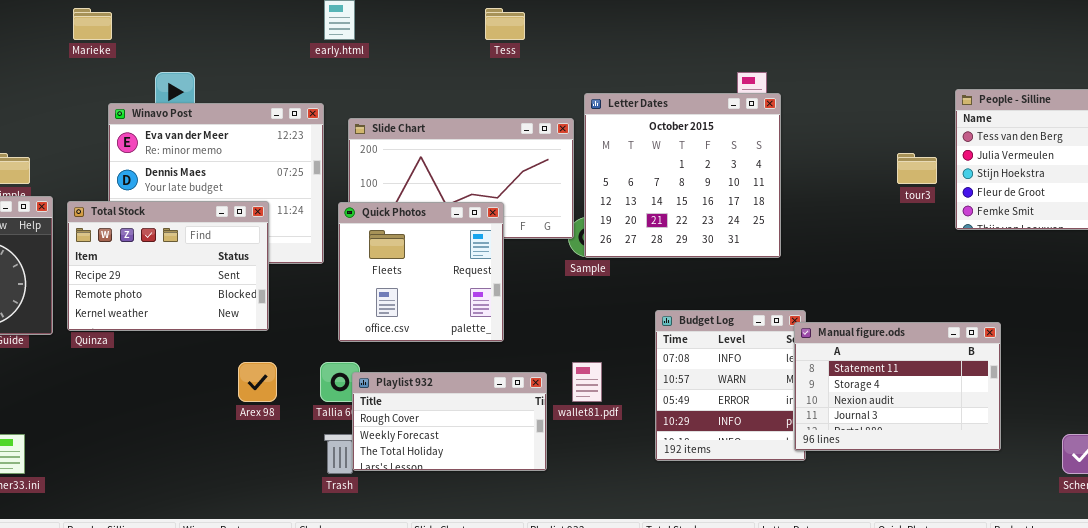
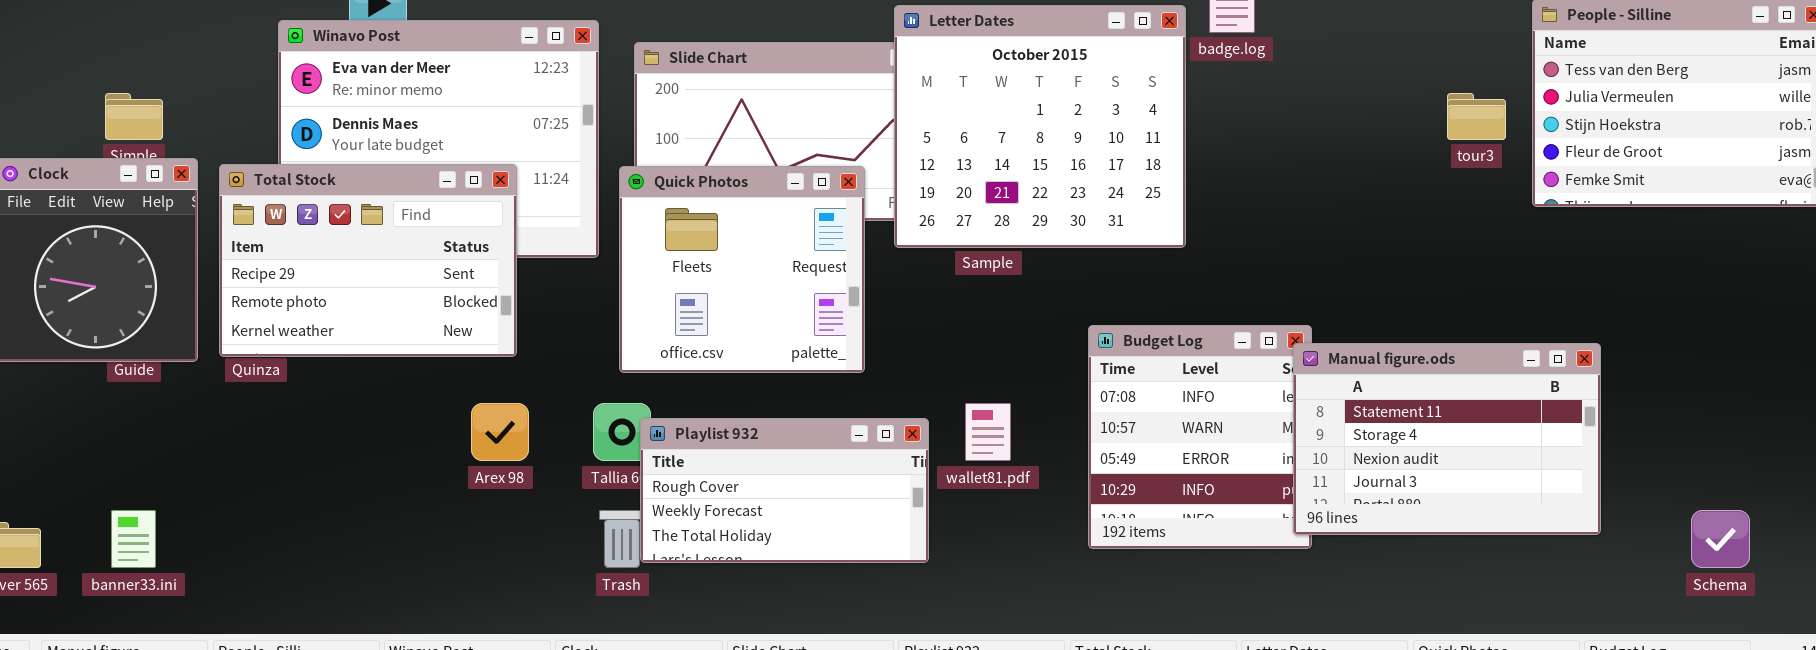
Letter Dates: [584,93,781,258] -> [894,5,1186,248], moved

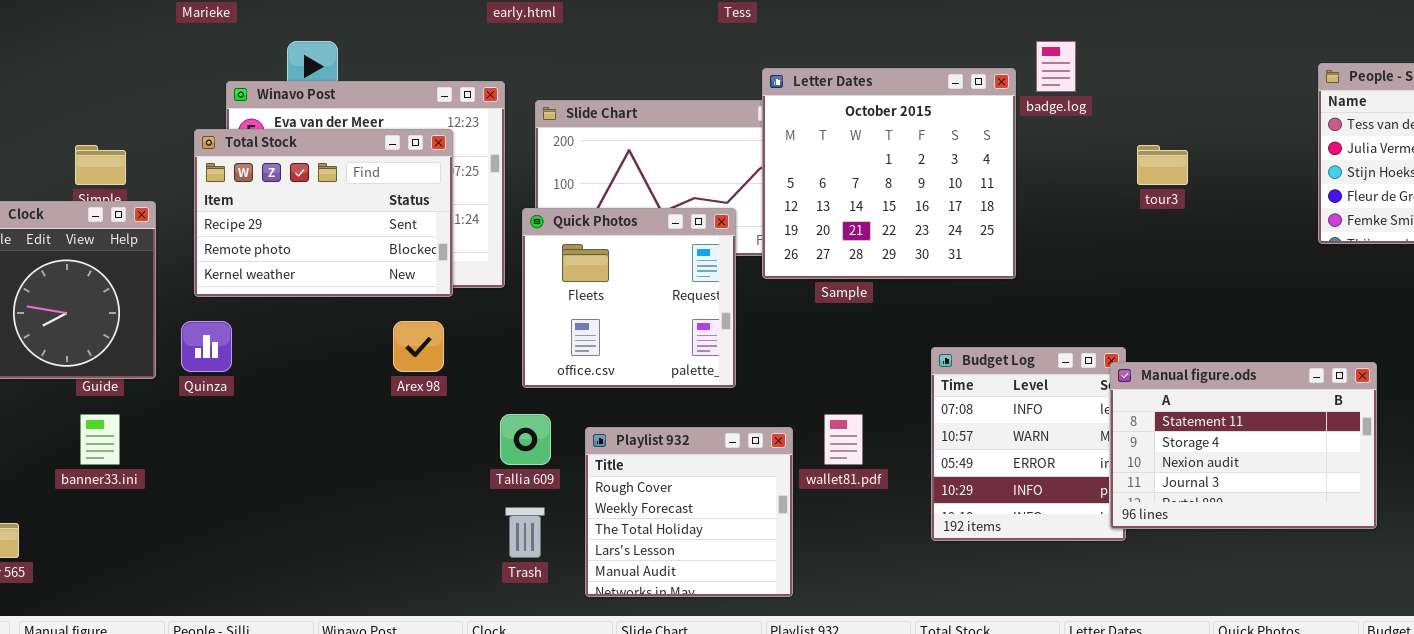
tour3: [1447,93,1506,140] -> [1137,145,1188,185], moved
Total Stock: [219,164,517,357] -> [194,129,453,297], moved
Arex 98: [471,403,529,461] -> [393,321,444,372], moved
Playlist 932: [640,418,929,563] -> [585,427,793,597], resized
banner33.ini: [111,510,156,568] -> [80,414,120,465], moved

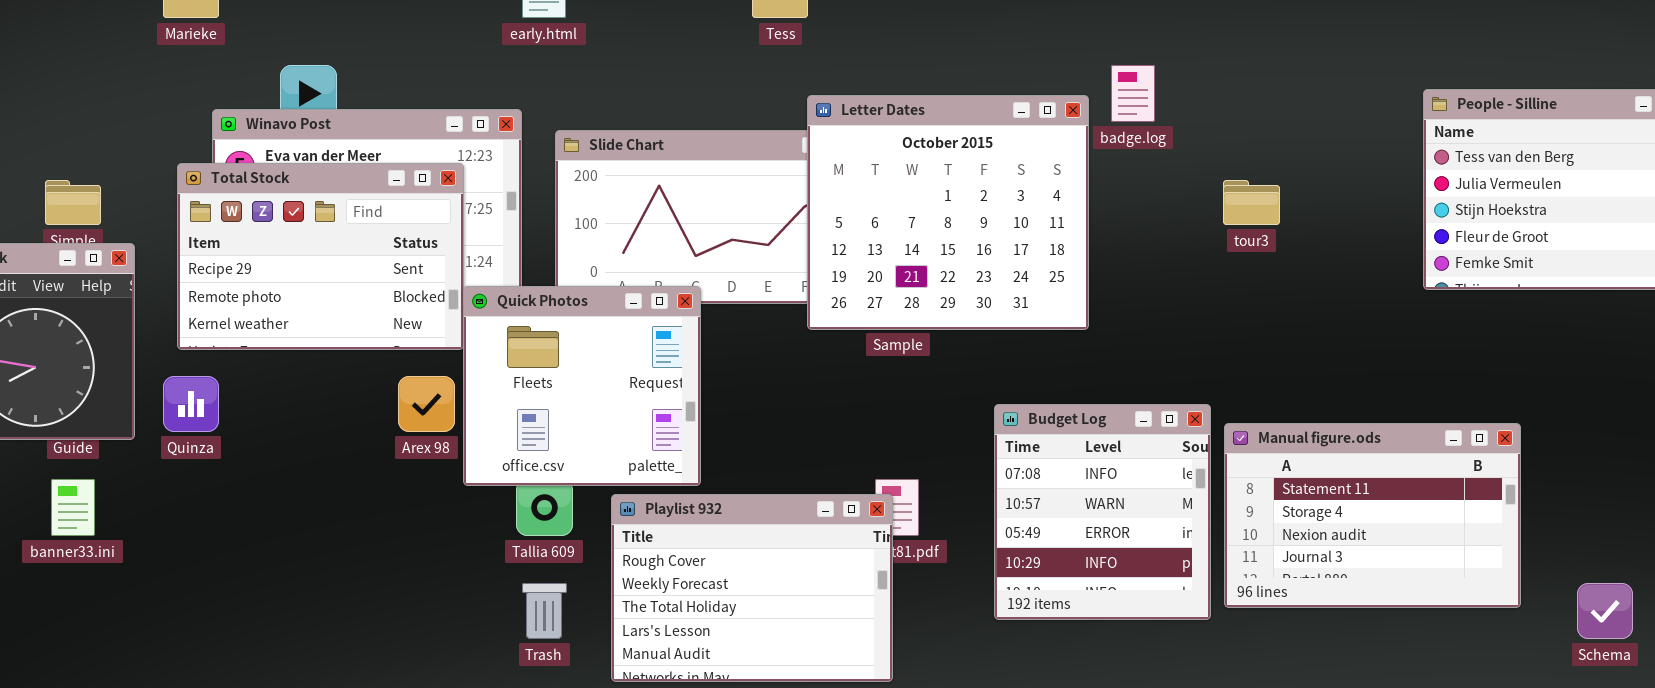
Quick Photos: [522,208,736,388] -> [463,286,701,486], moved
Manual figure.ods: [1110,362,1377,529] -> [1224,423,1521,608], moved
Playlist 932: [585,427,793,597] -> [611,494,893,682], resized

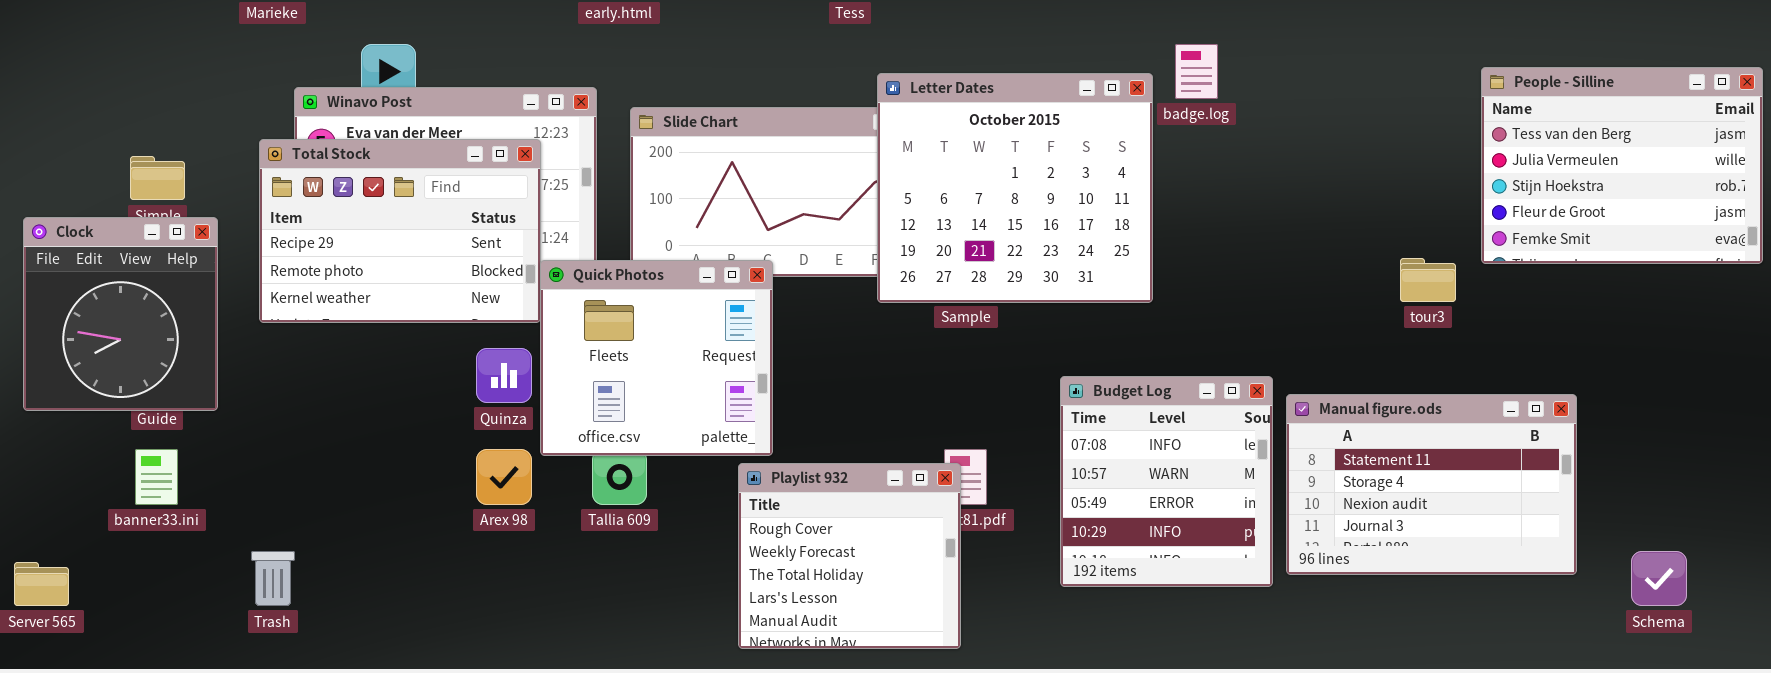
tour3: [1223,180,1280,225] -> [1400,258,1456,302], moved
Quinza: [163,376,219,432] -> [476,348,532,403], moved
Arex 98: [398,376,455,432] -> [476,449,532,505], moved
Playlist 932: [611,494,893,682] -> [738,463,961,649], resized
Trash: [522,583,567,639] -> [251,551,295,606], moved

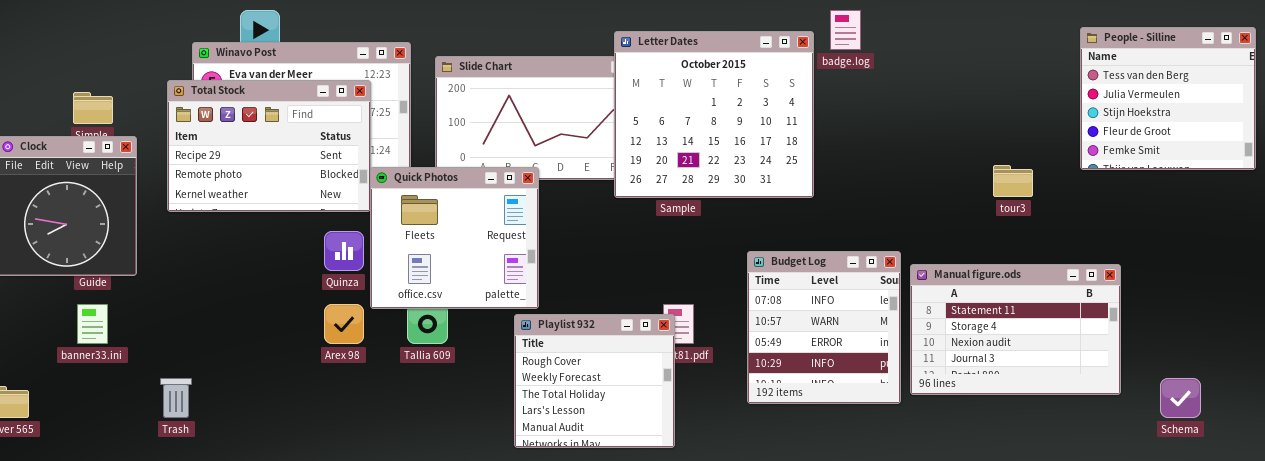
People - Silline: [1481,67,1763,264] -> [1080,27,1256,170], resized

